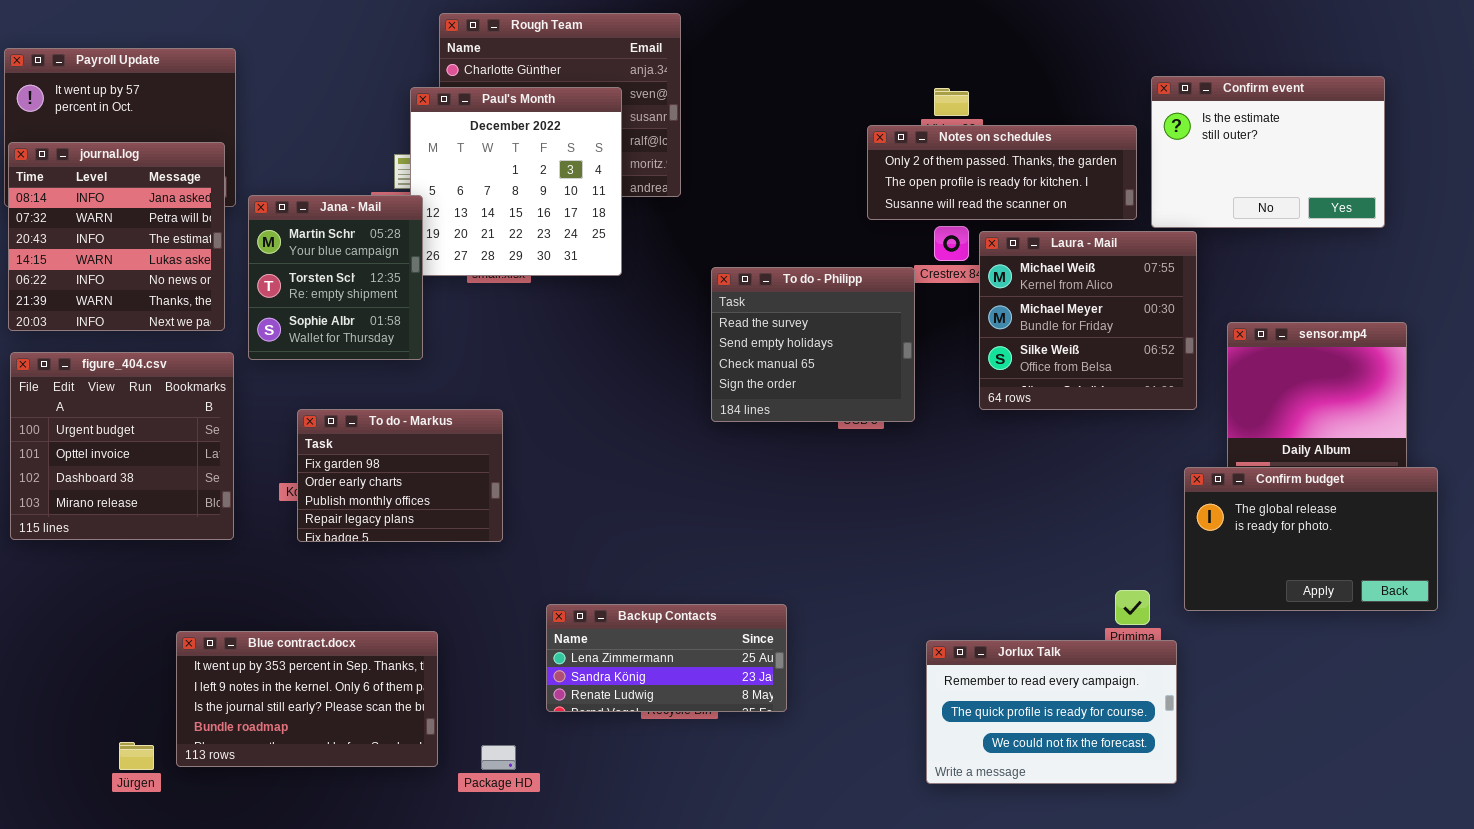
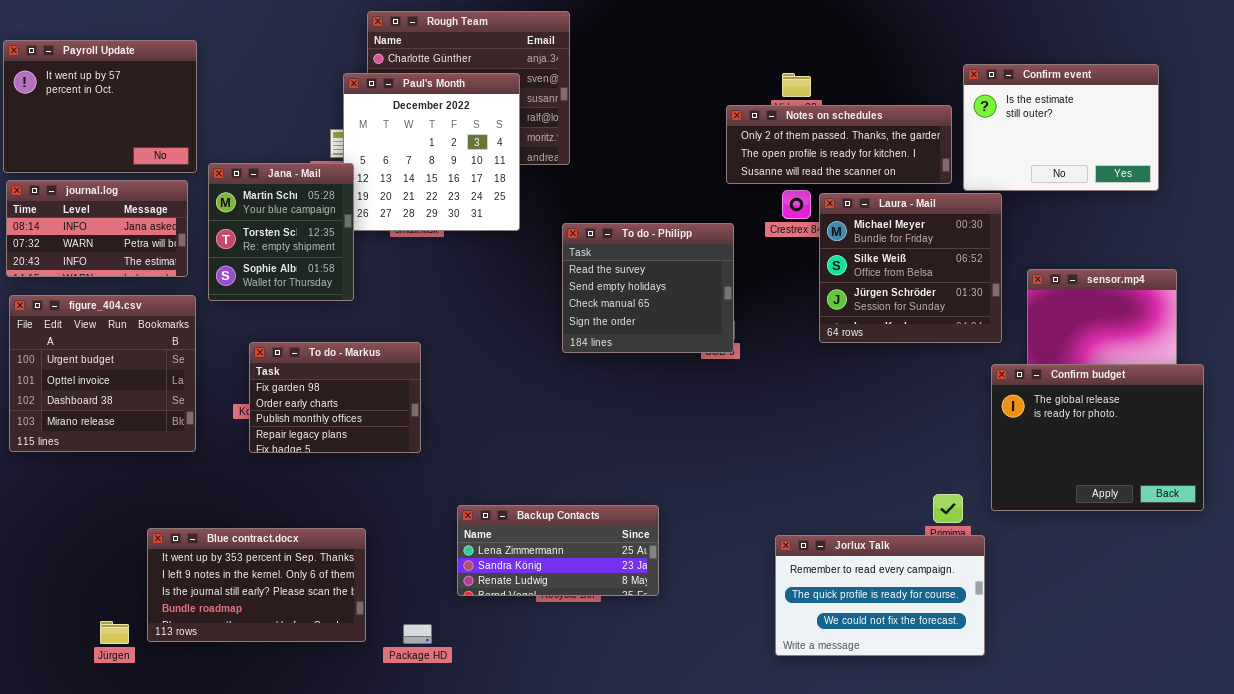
journal.log: [8,142,225,331] -> [6,180,188,277], resized
Laura - Mail: [979,231,1197,410] -> [819,193,1002,343], scrolled down 1 row
To do - Philipp: [711,267,915,422] -> [562,223,734,353], moved
Confirm budget: [1184,467,1438,611] -> [991,364,1204,511], resized

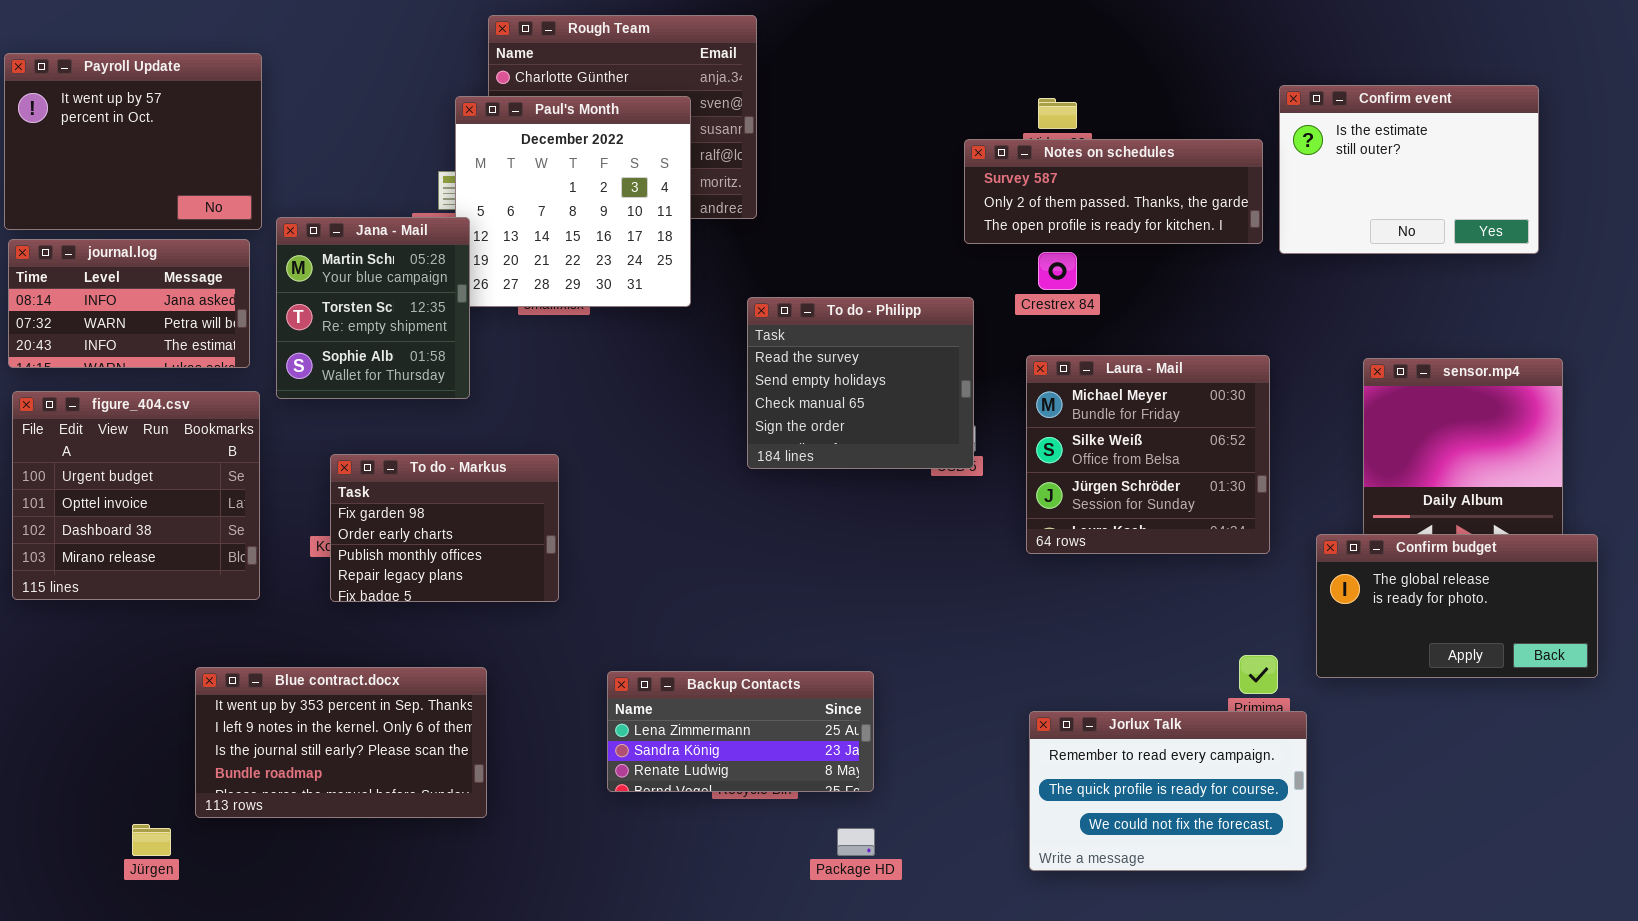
Notes on schedules: [726,105,952,184] -> [964,139,1263,244], scrolled up 1 row
Laura - Mail: [819,193,1002,343] -> [1026,355,1270,554], moved
Confirm budget: [991,364,1204,511] -> [1316,534,1598,678], resized
Blue contract.docx: [147,528,366,642] -> [195,667,487,818], moved
Package HD: [403,624,432,644] -> [837,828,875,856], moved

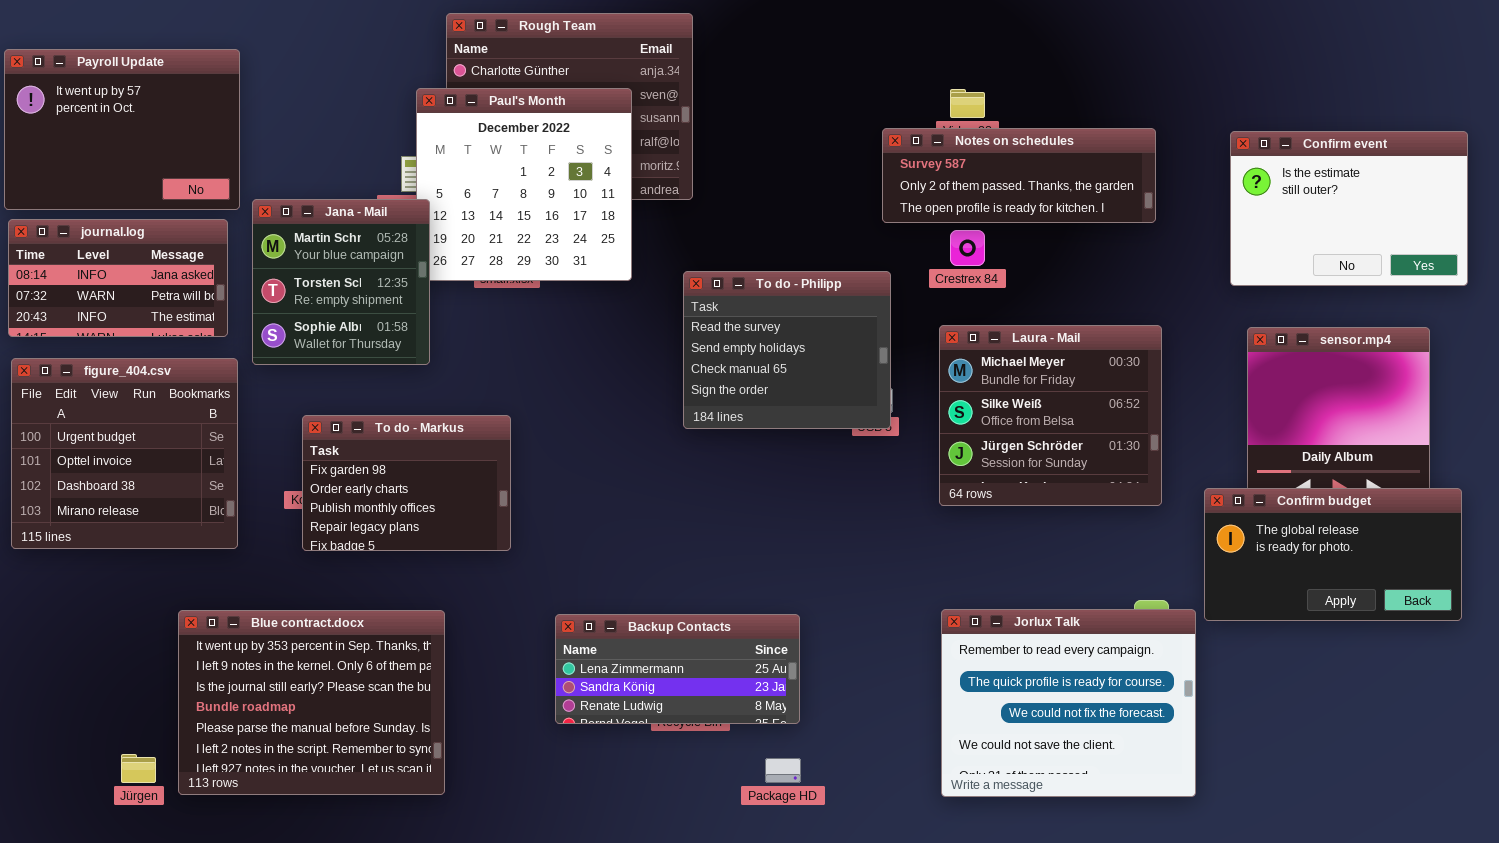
Confirm event: [1279,85,1539,254] -> [1230,131,1468,286], moved
Blue contract.docx: [195,667,487,818] -> [178,610,445,795], resized
Jorlux Talk: [1029,711,1307,871] -> [941,609,1196,797], resized

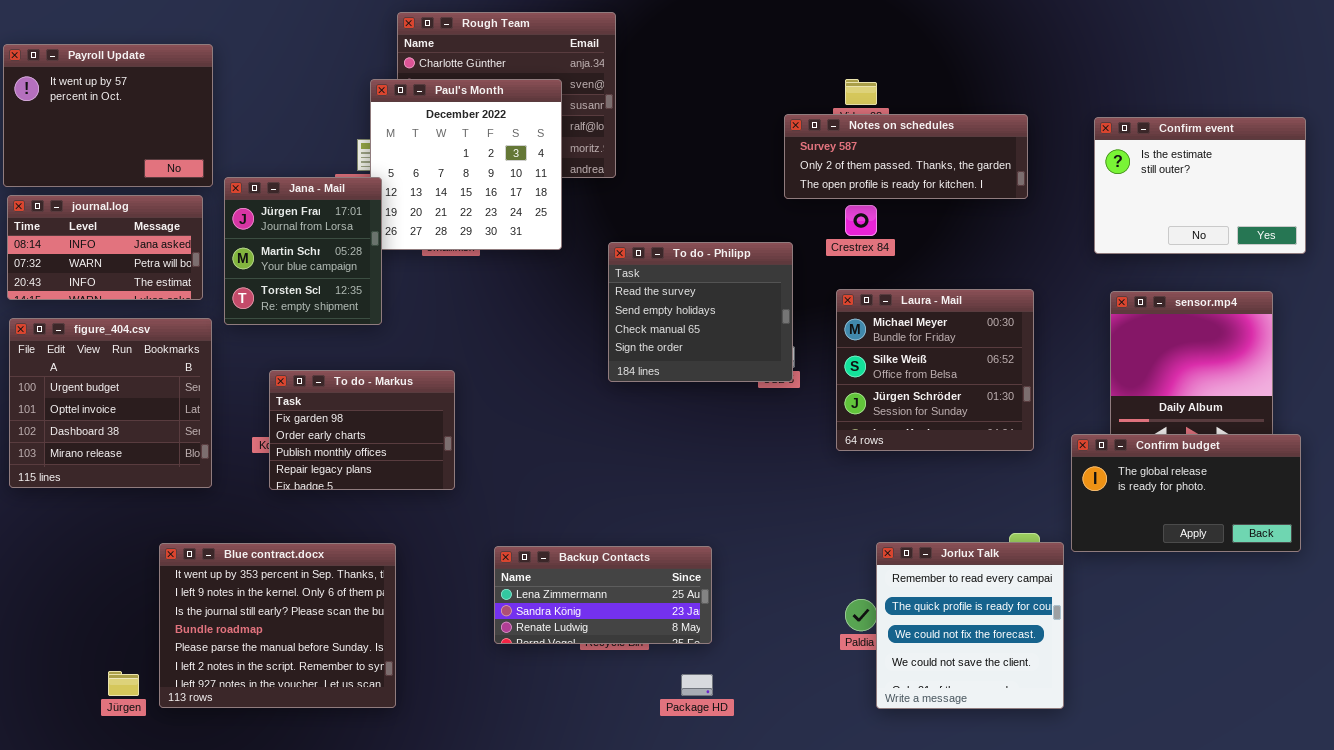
Jana - Mail: [252,199,430,365] -> [224,177,382,325], scrolled up 1 row
Jorlux Talk: [941,609,1196,797] -> [876,542,1064,709], resized

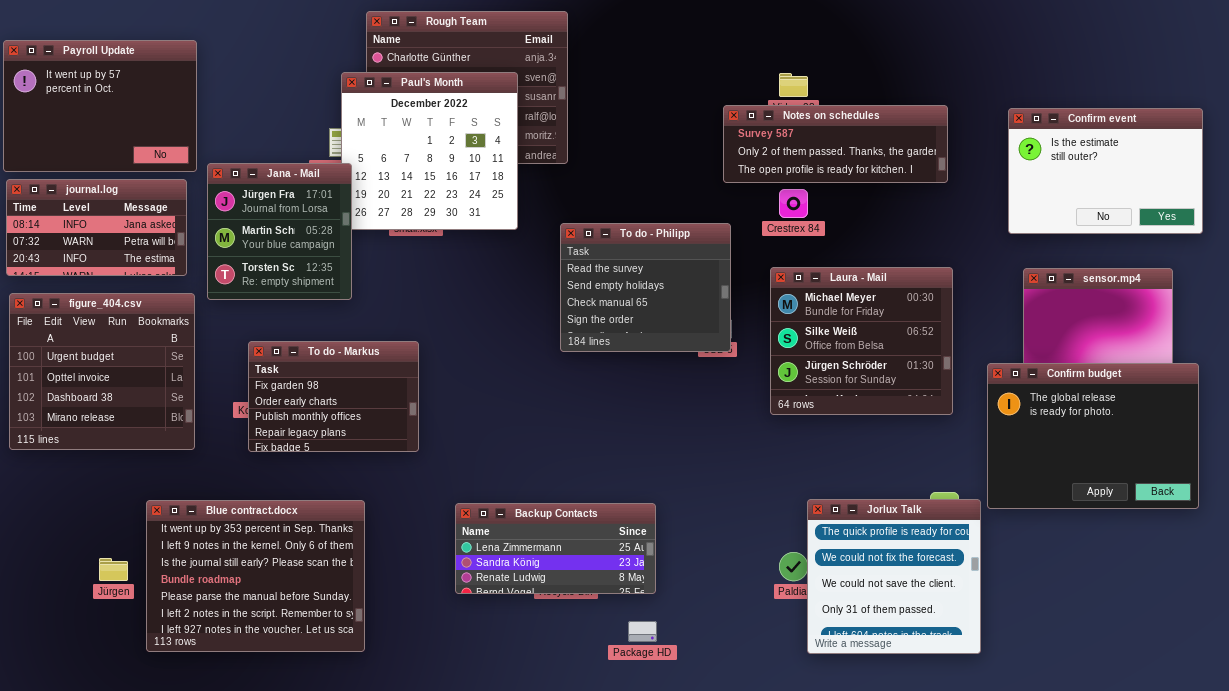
Confirm budget: [1071,434,1301,552] -> [987,363,1199,509], resized
Jorlux Talk: [876,542,1064,709] -> [807,499,981,654], scrolled down 1 row
Jürgen: [108,671,139,696] -> [99,558,128,581], moved

